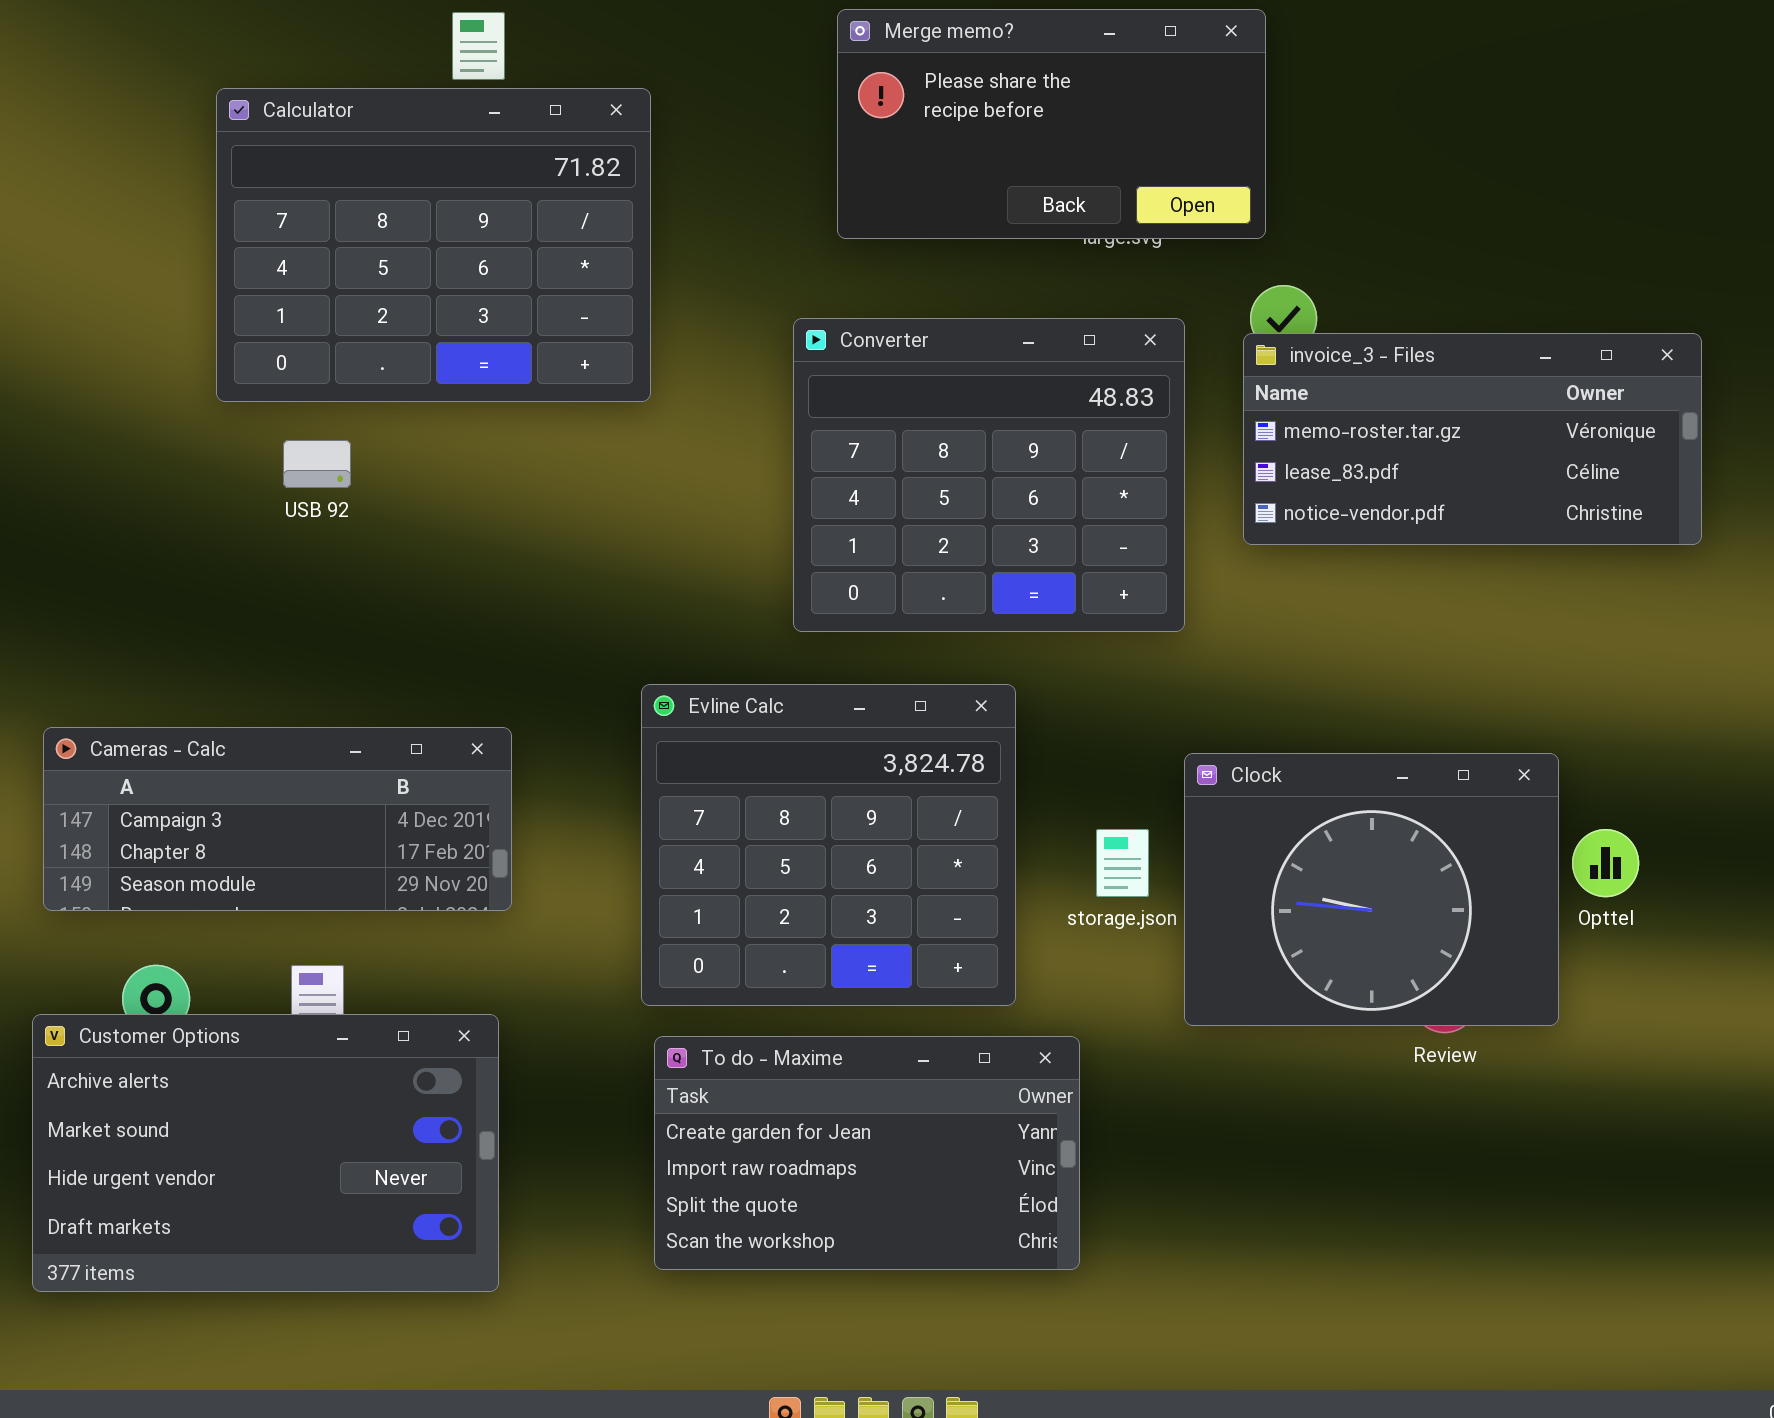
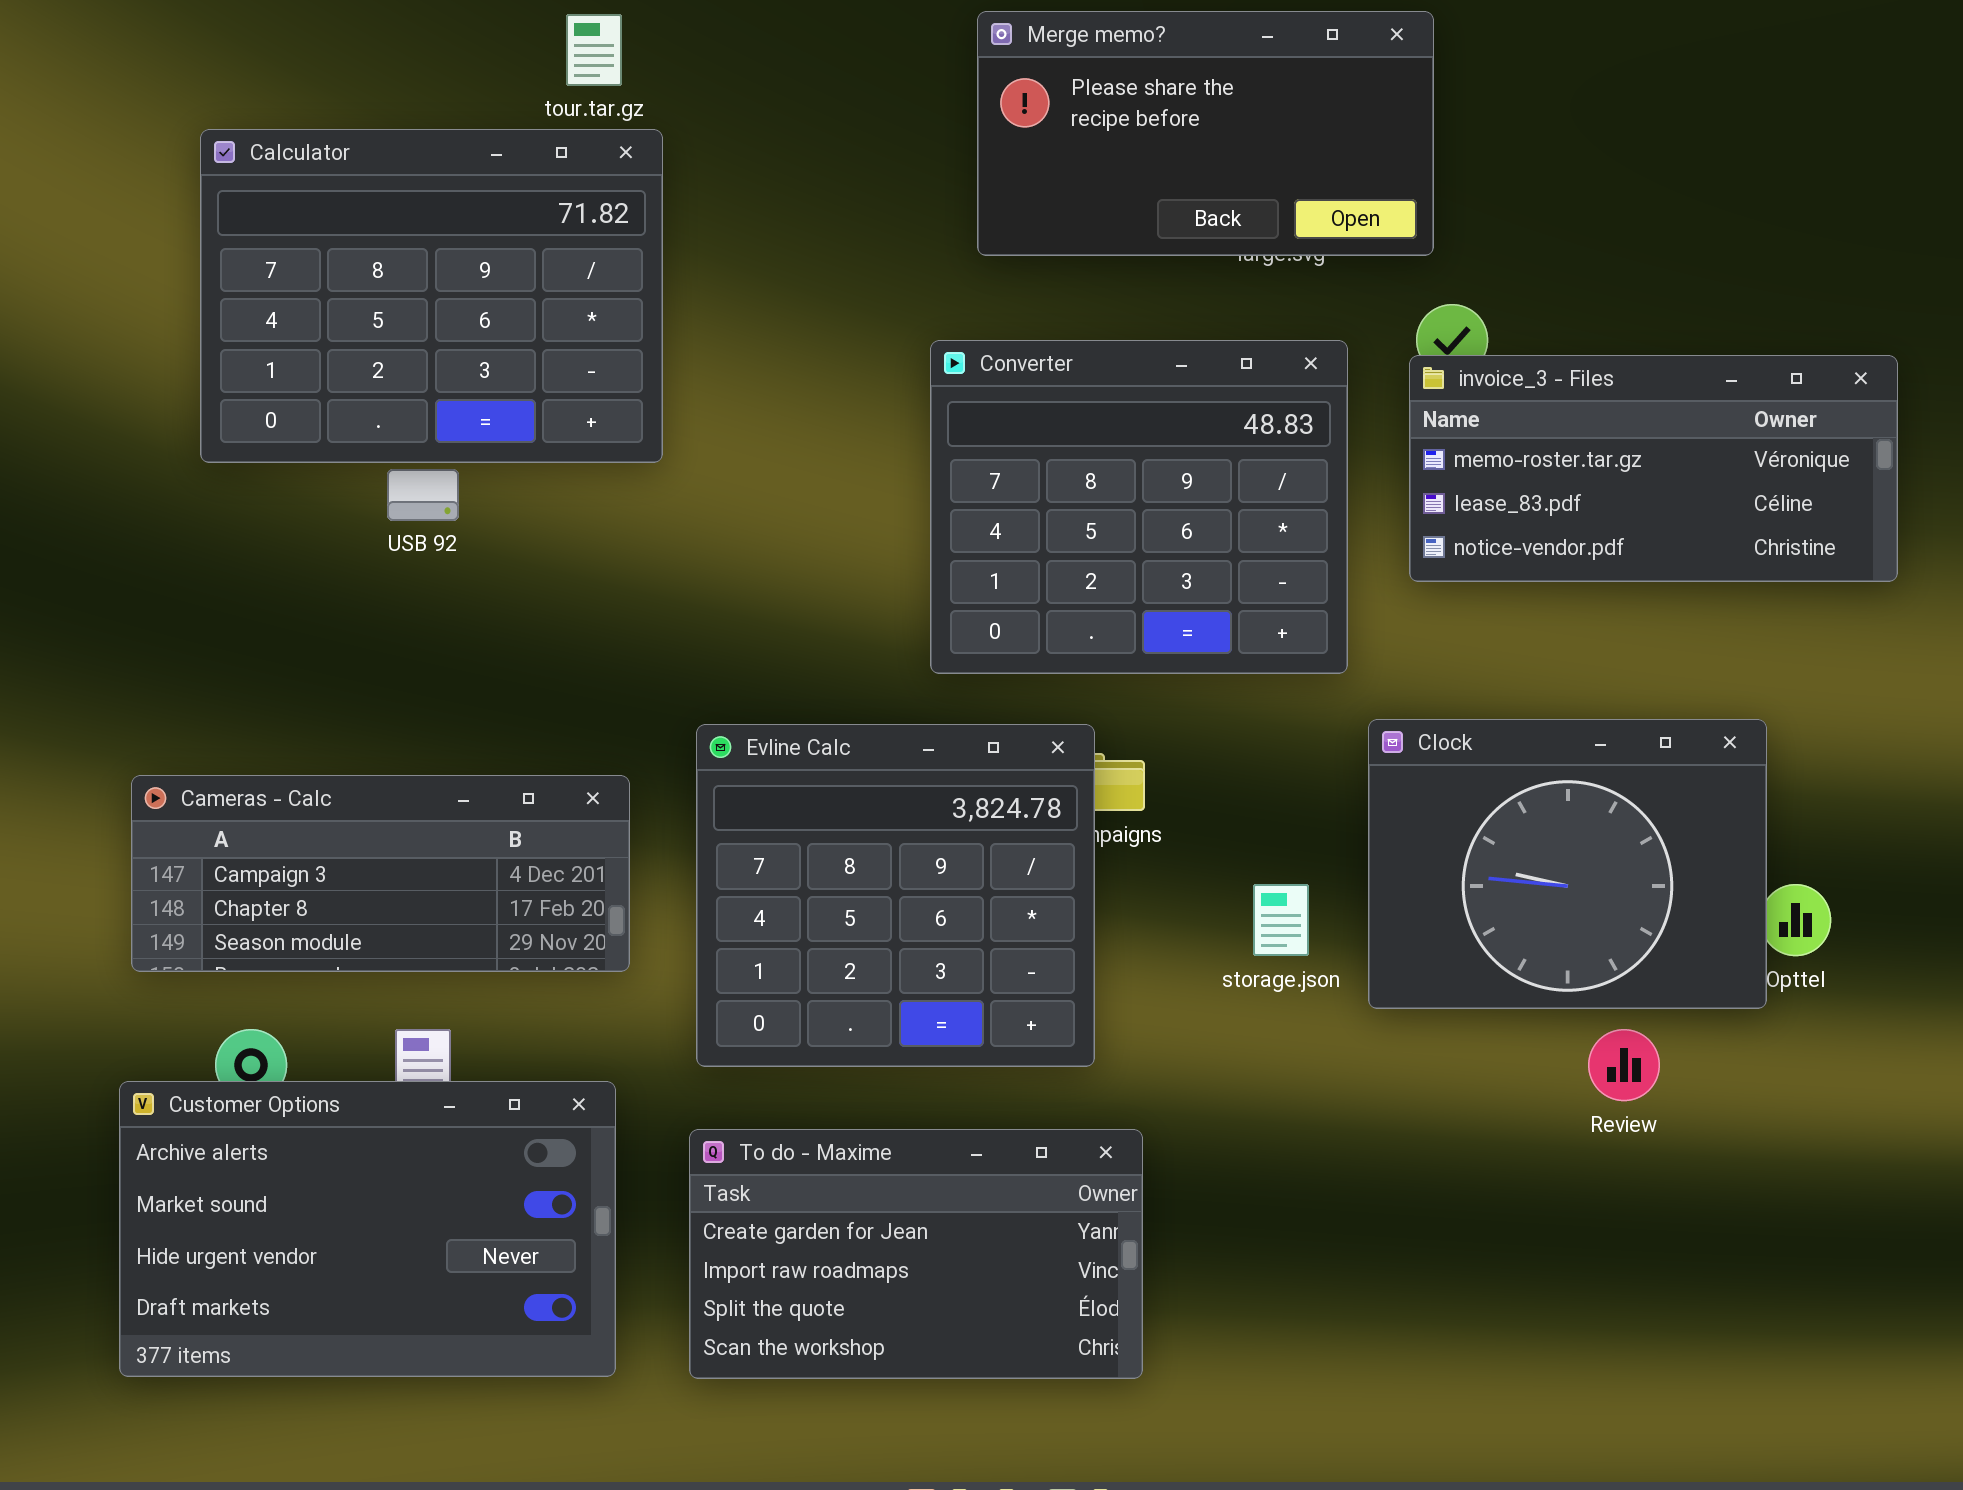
Calculator: [216,88,651,402] -> [200,129,663,463], moved
Evline Calc: [641,684,1016,1006] -> [696,724,1095,1067], moved
Clock: [1184,753,1559,1026] -> [1368,719,1767,1009], moved
To do - Maxime: [654,1036,1080,1270] -> [689,1129,1143,1379], moved

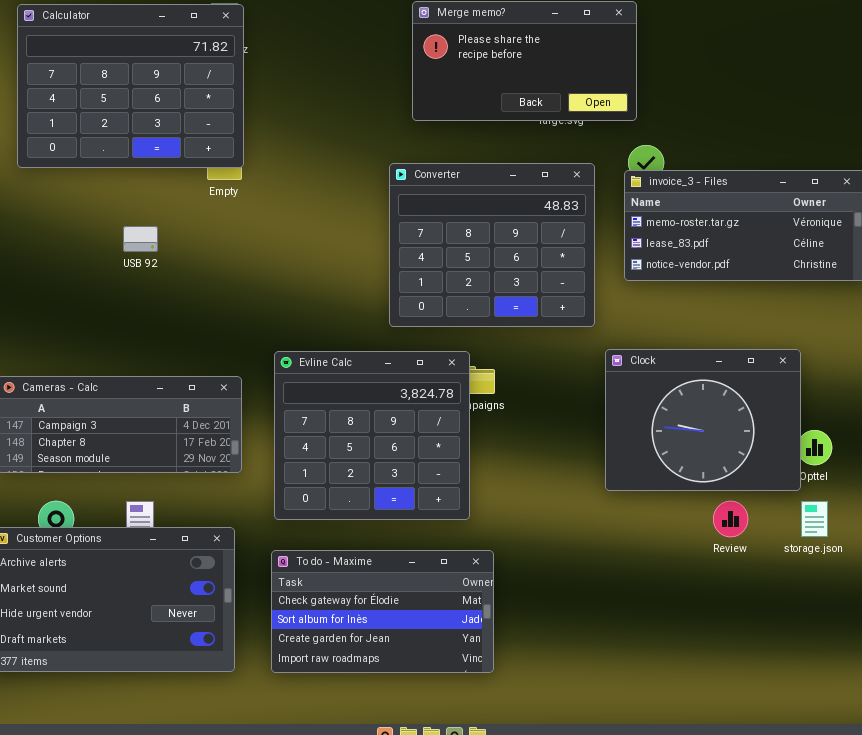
Calculator: [200,129,663,463] -> [17,4,244,168], moved
storage.json: [1253,884,1309,956] -> [801,501,828,537], moved
To do - Maxime: [689,1129,1143,1379] -> [271,550,494,673], scrolled up 2 rows

